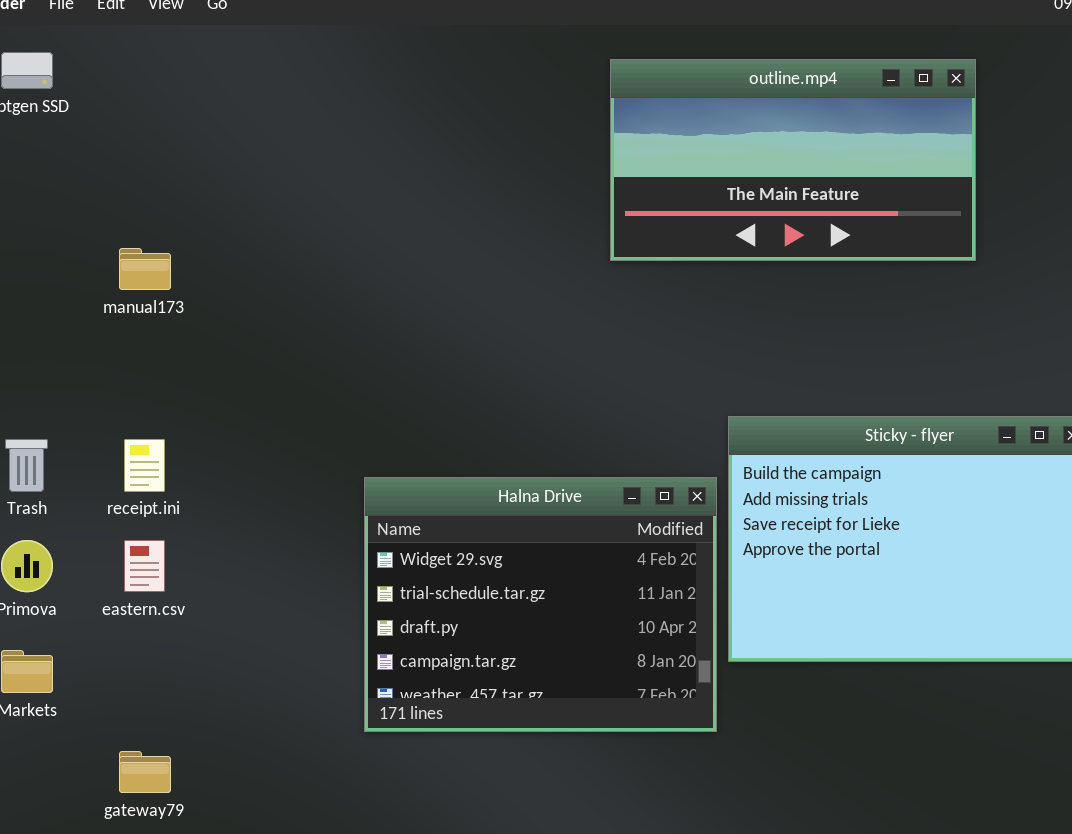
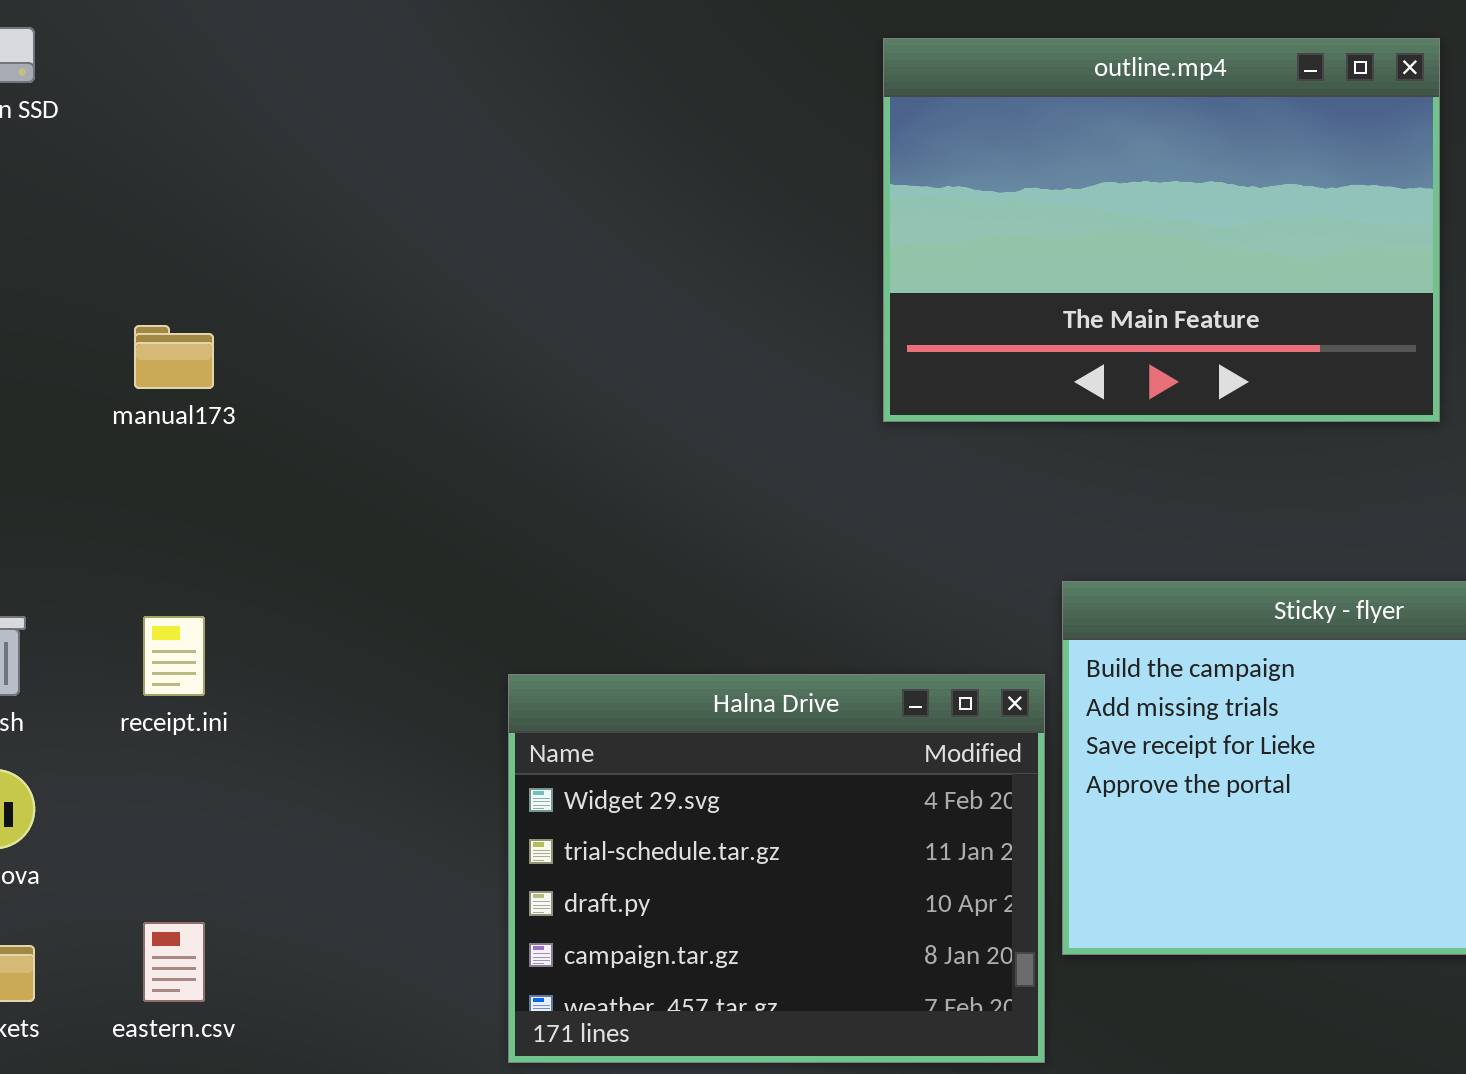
outline.mp4: [610,59,976,261] -> [883,38,1440,422], resized
eastern.csv: [124,540,165,592] -> [143,922,205,1002], moved

